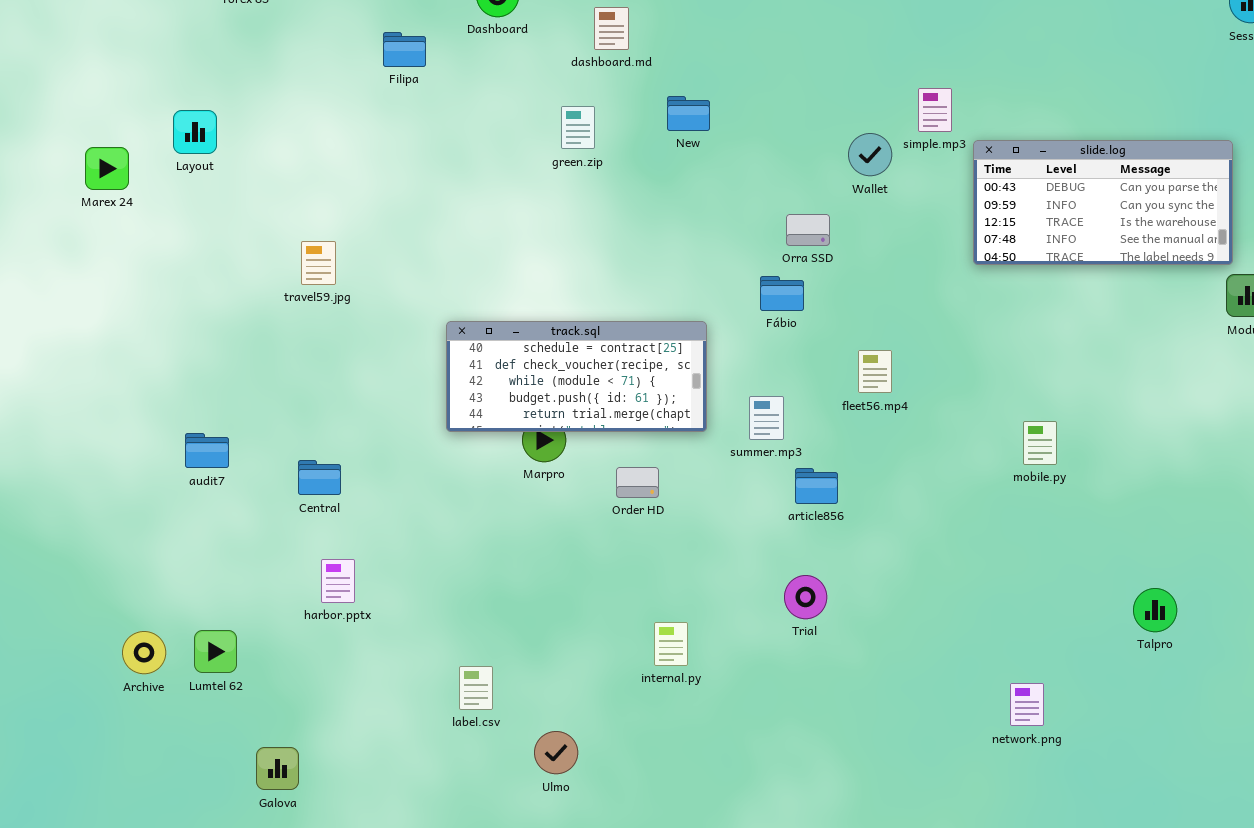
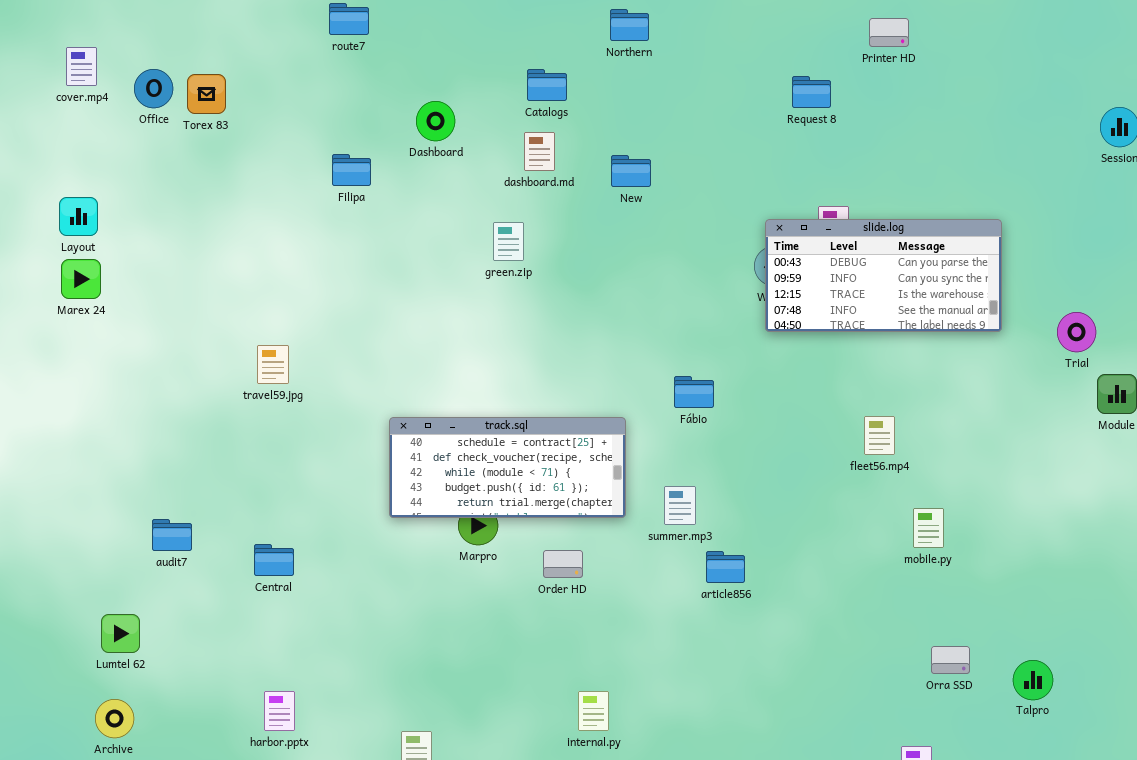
New: [667,96,710,131] -> [611,155,651,187], moved
Layout: [173,110,217,154] -> [59,197,98,236], moved
slide.log: [973,140,1233,265] -> [765,219,1002,332], moved
Orra SSD: [786,214,830,246] -> [931,646,970,674], moved
fleet56.mp4: [858,350,892,393] -> [864,416,895,455], moved
harbor.pptx: [321,559,355,603] -> [264,691,295,731], moved
Trial: [784,575,827,619] -> [1057,312,1096,352], moved
Lumtel 62: [194,630,237,673] -> [101,614,140,653], moved

